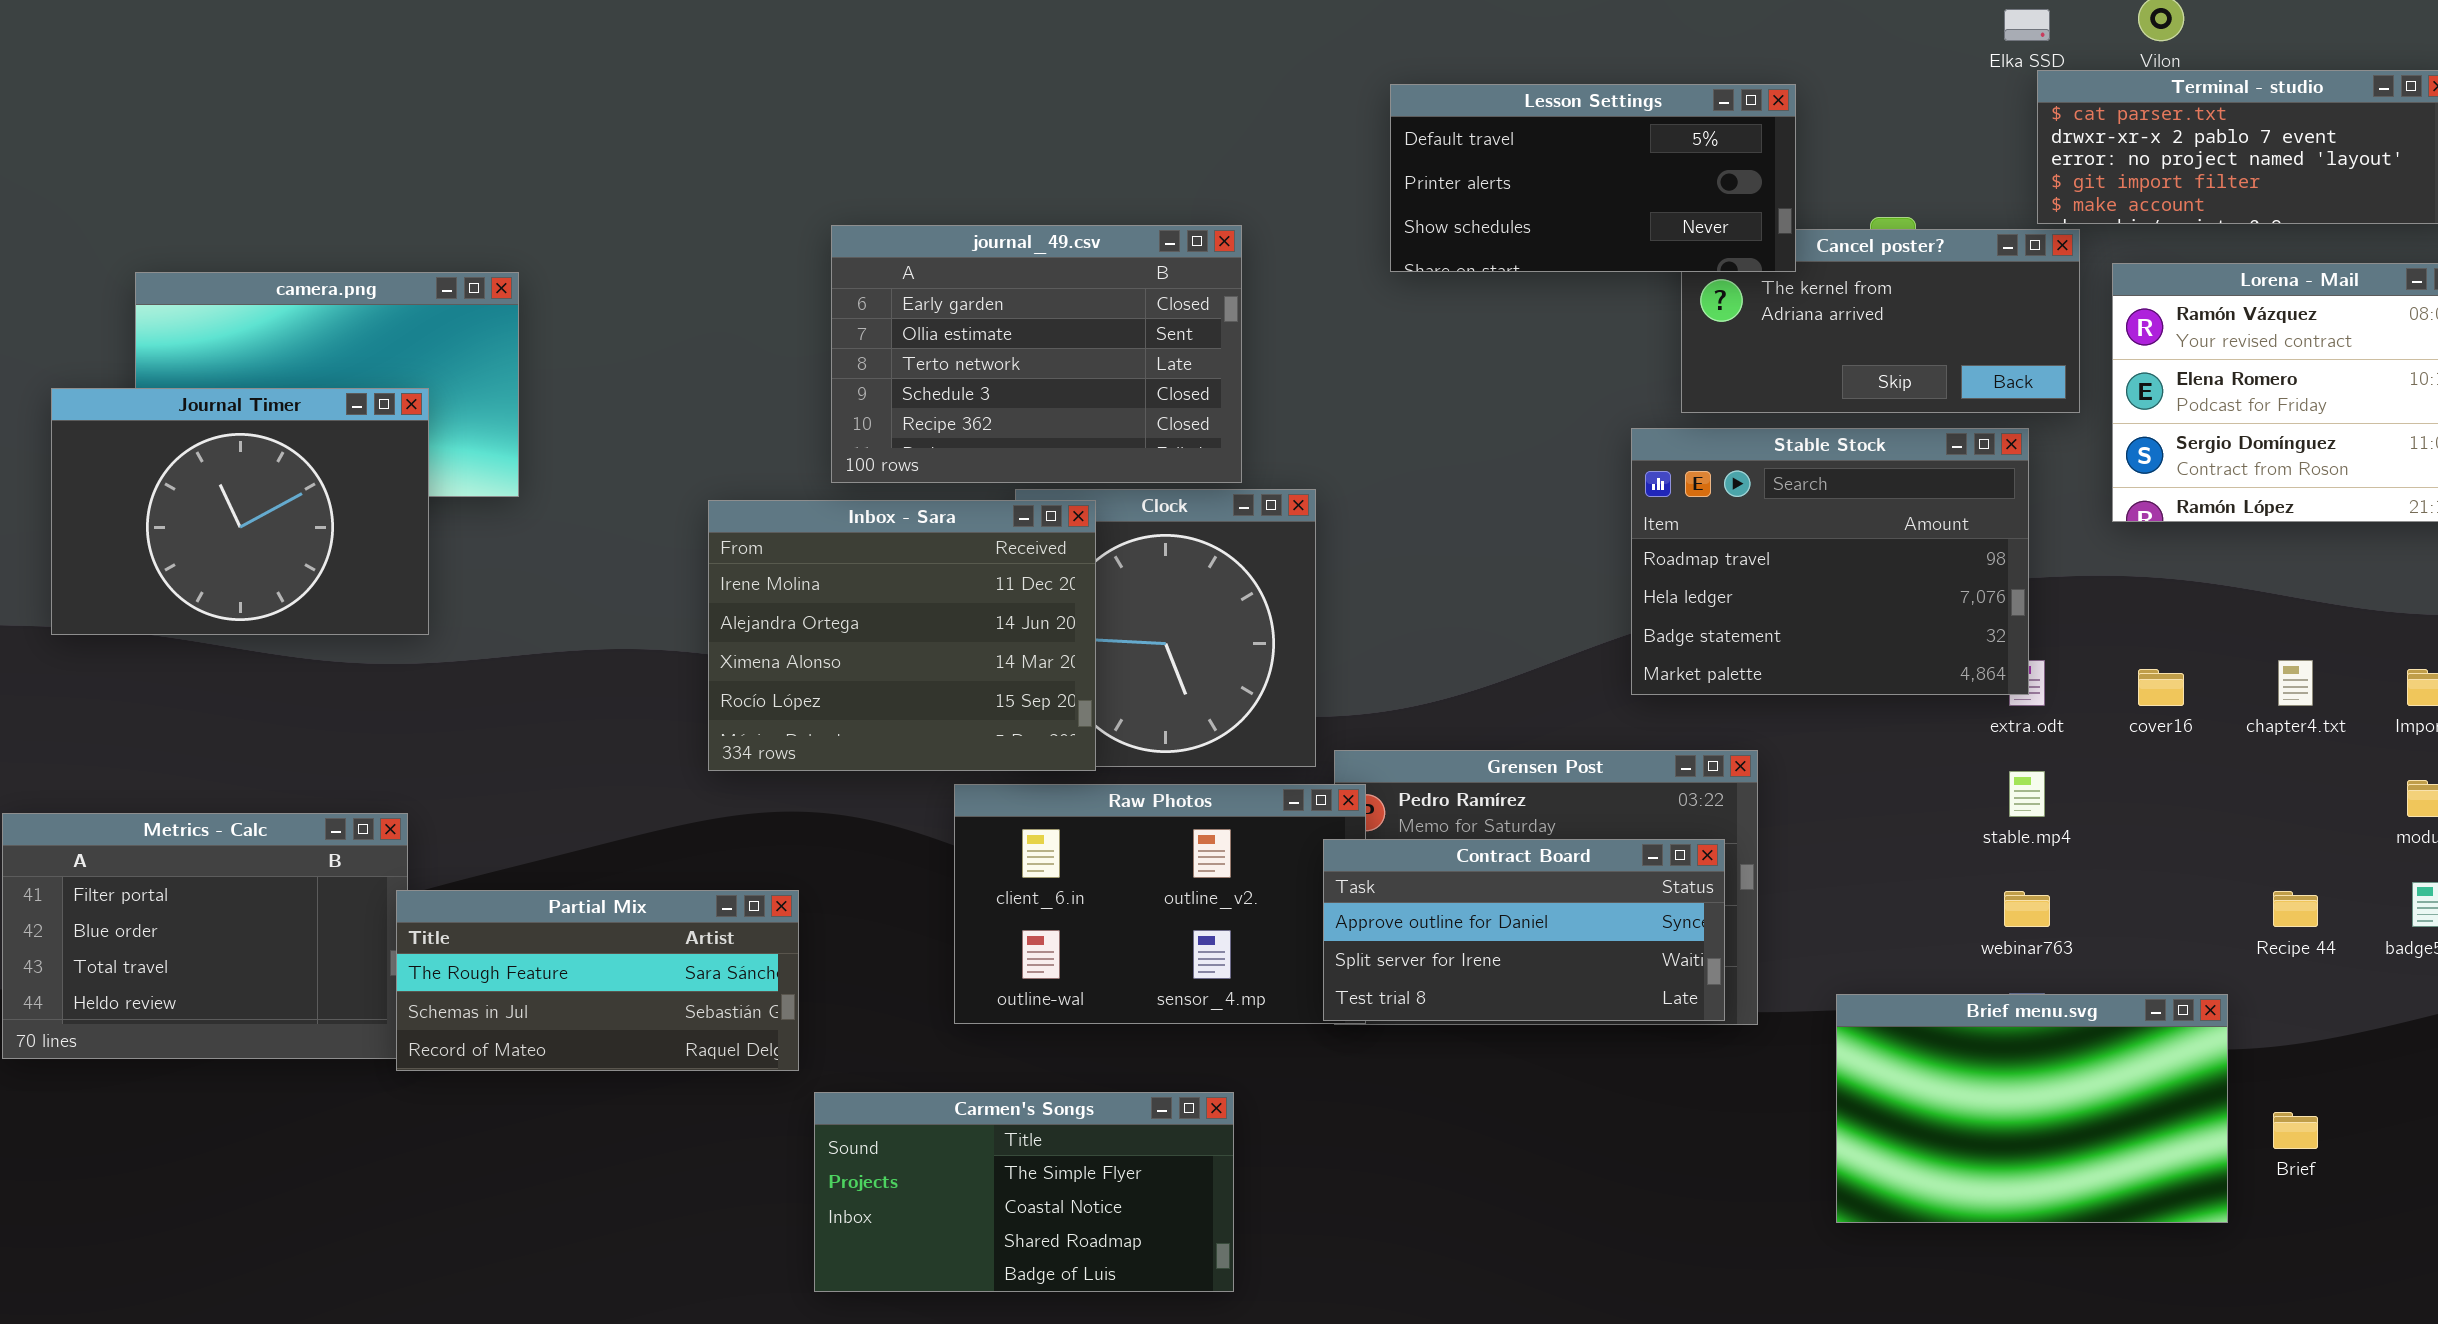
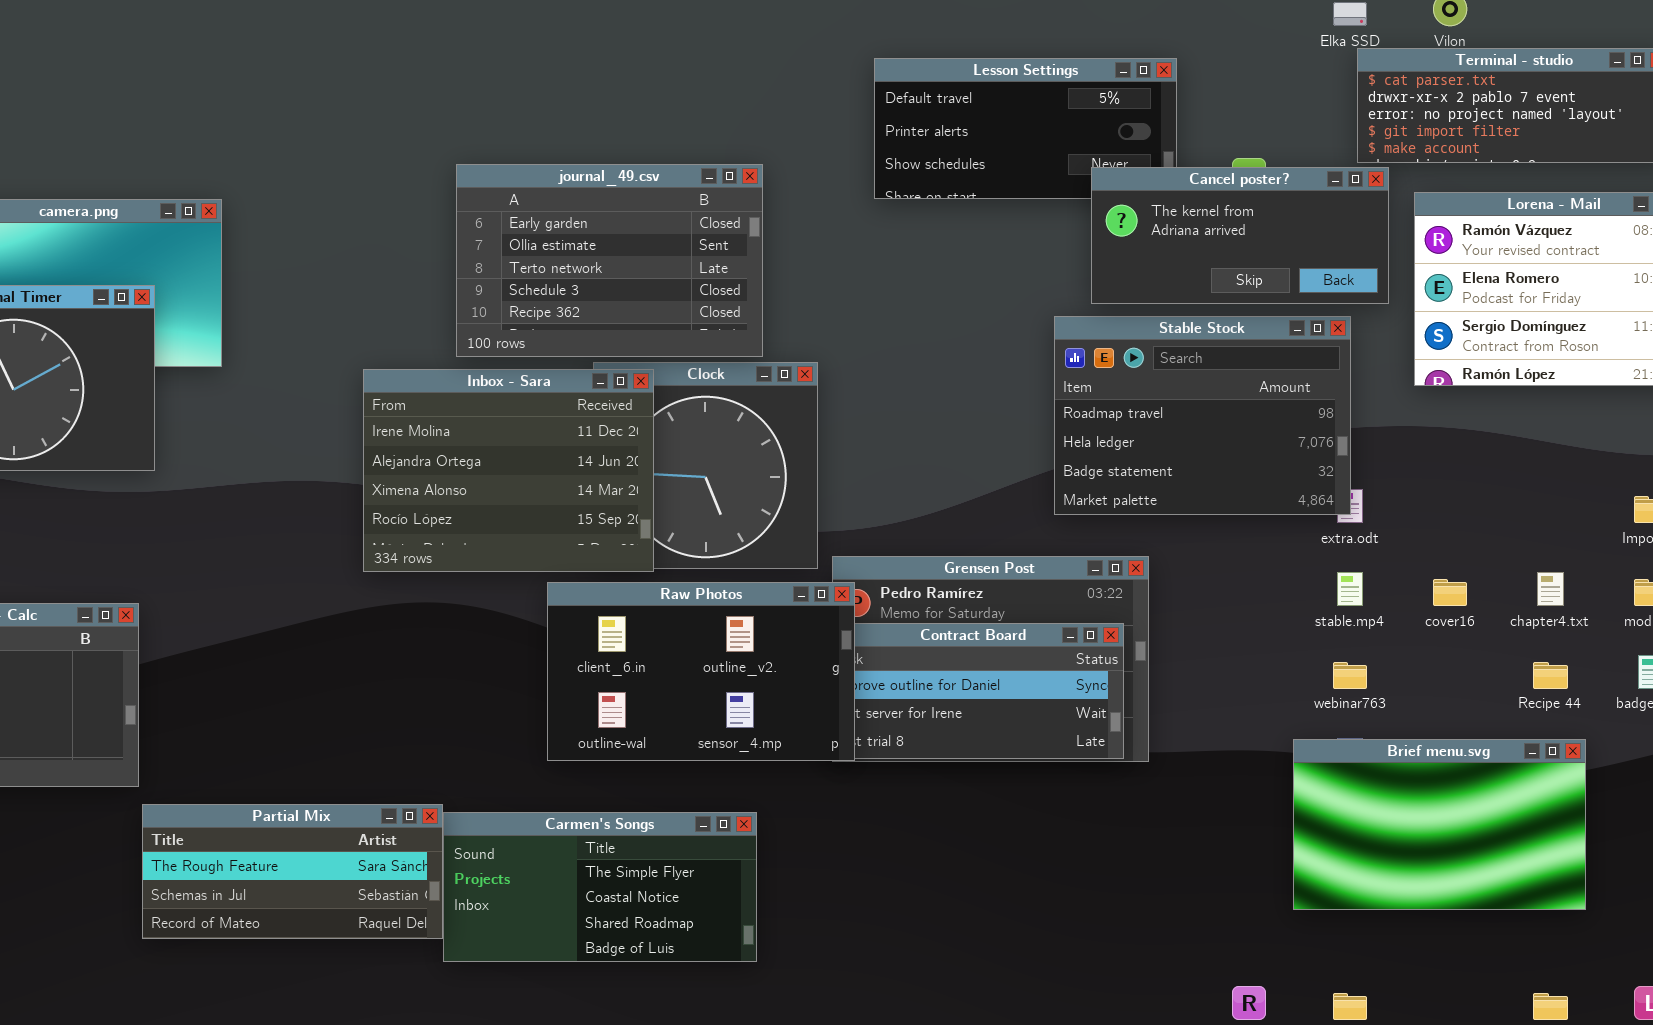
Cancel poster?: [1681,229,2080,413] -> [1091,167,1389,304], raised
chapter4.txt: [2278,660,2313,706] -> [1537,572,1564,606], moved
cover16: [2138,669,2184,706] -> [1433,579,1467,606], moved
Raw Photos: [954,784,1366,1024] -> [547,582,855,761], raised
Partial Mix: [396,890,799,1071] -> [142,804,443,939], moved
Brief menu.svg: [1836,994,2228,1223] -> [1293,739,1586,910], moved

